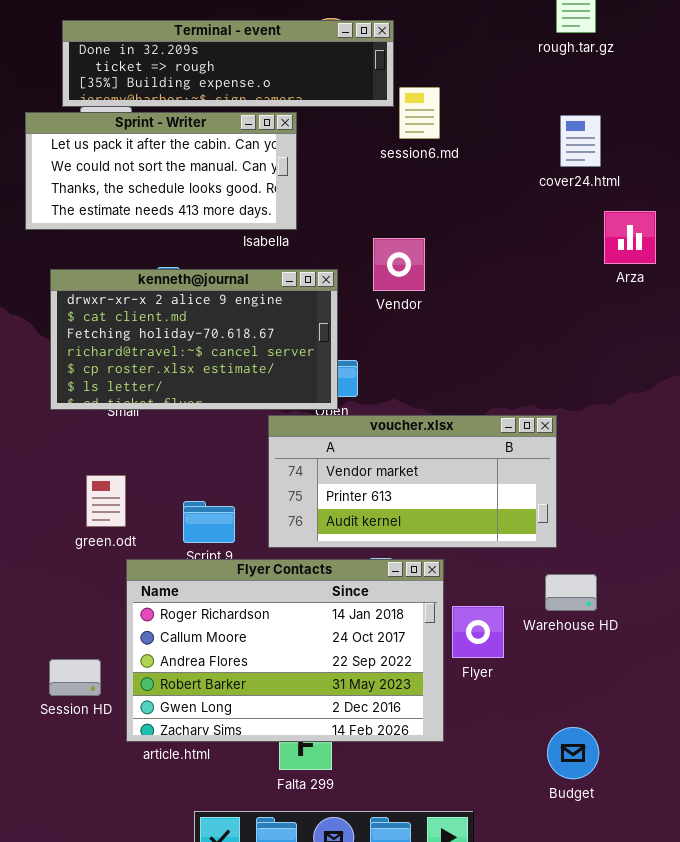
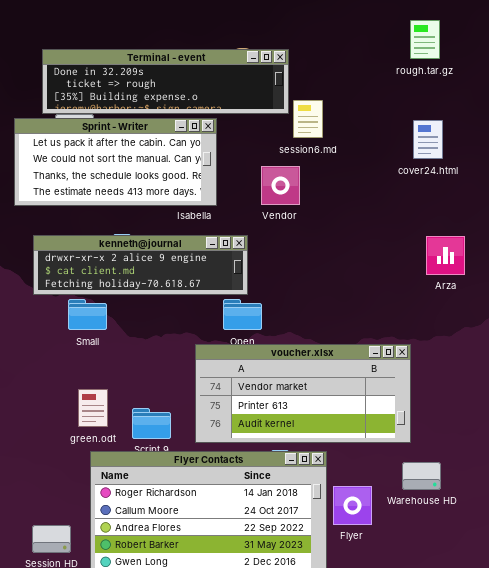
Arza: [604,211,656,264] -> [426,236,465,275], moved
Vendor: [373,238,425,291] -> [261,166,300,205], moved
kenneth@journal: [50,269,338,410] -> [33,235,248,295], resized
green.odt: [86,475,126,527] -> [78,389,108,427], moved

